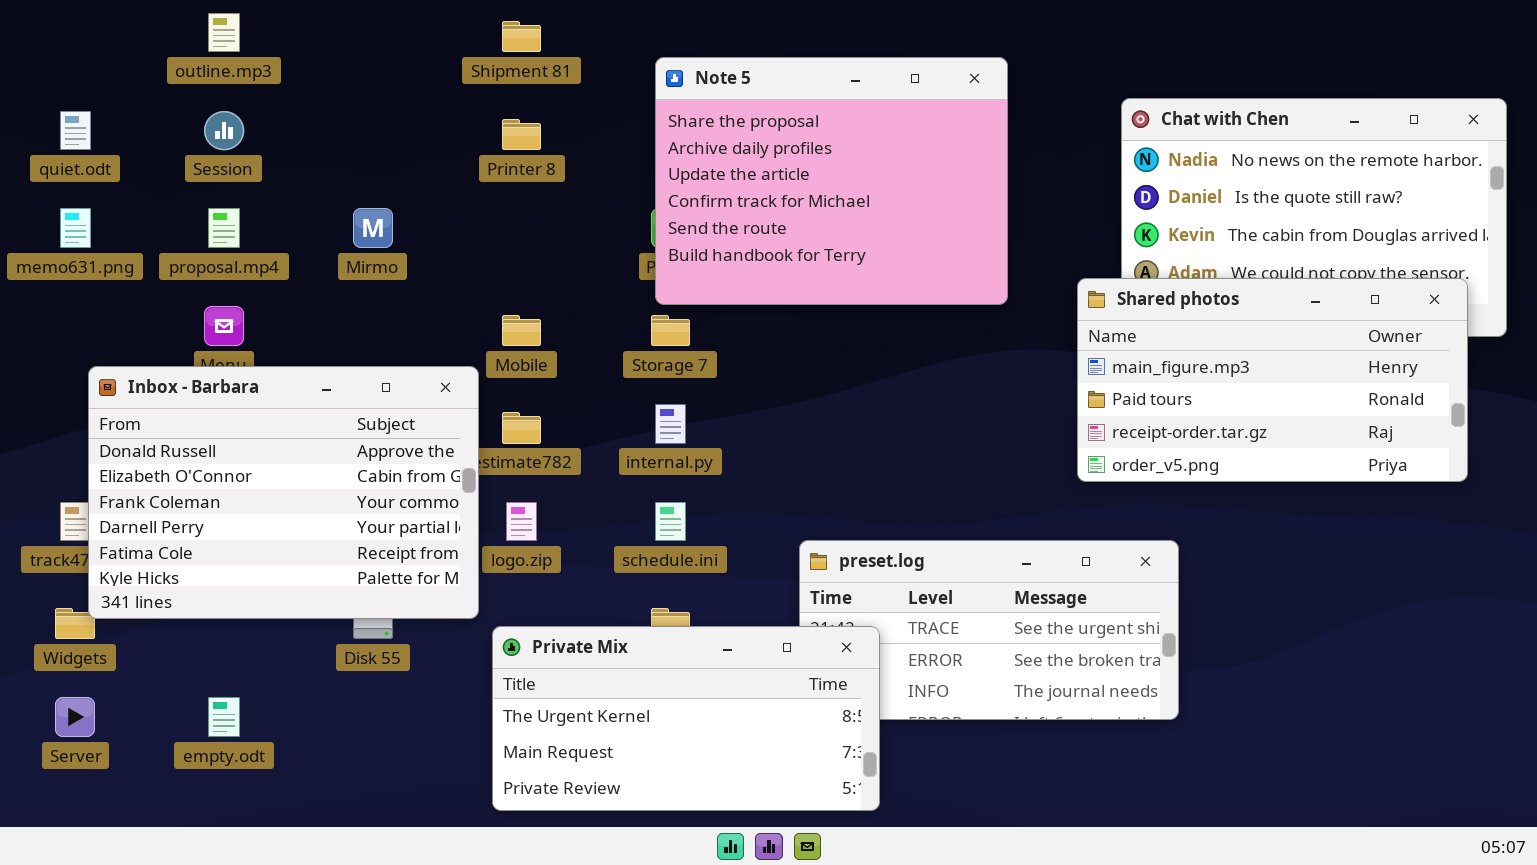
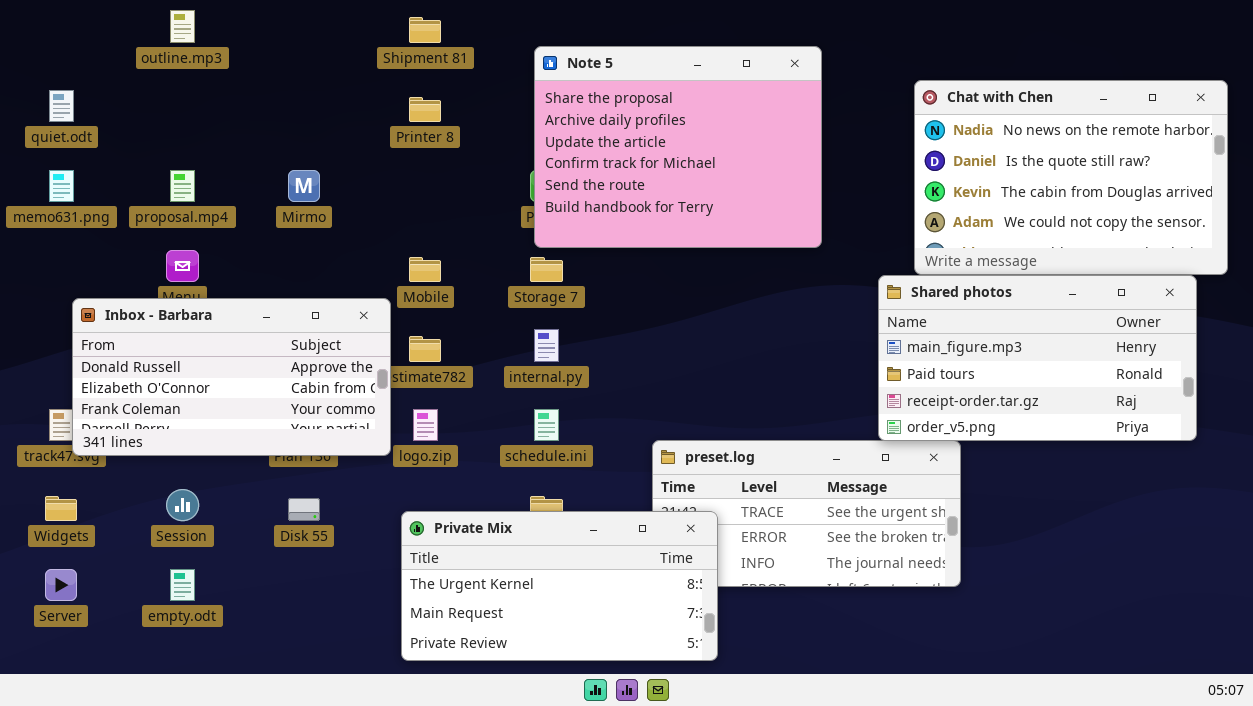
Session: [204,111,244,150] -> [166,489,199,521], moved
Shared photos: [1077,278,1468,482] -> [878,275,1197,441], moved
Inbox - Barbara: [88,366,479,619] -> [72,298,391,456], resized

